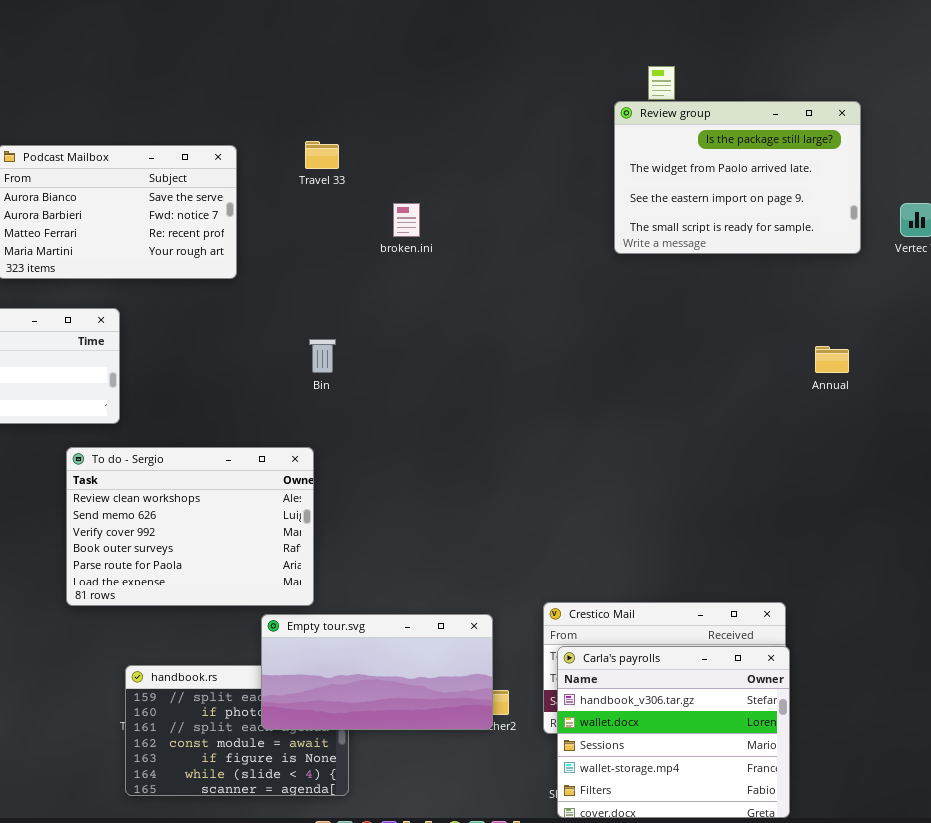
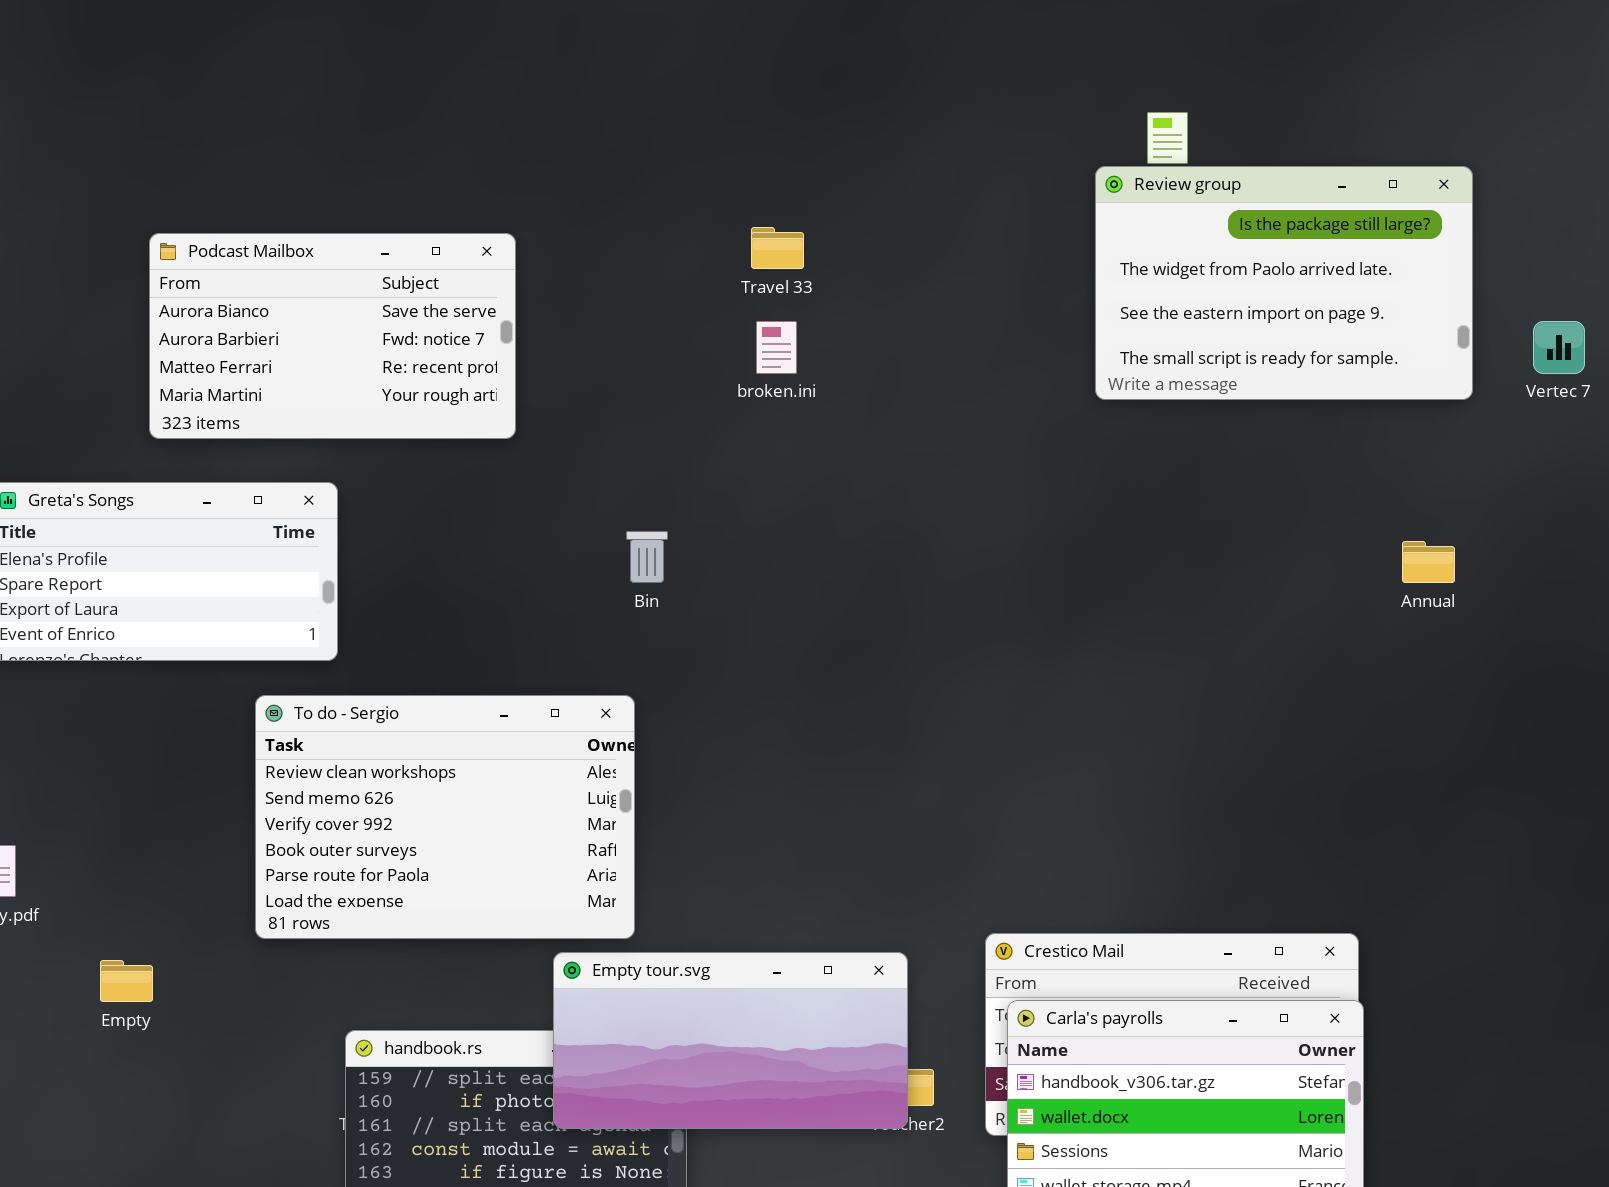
Travel 33: [305,141,339,169] -> [751,227,804,269], moved

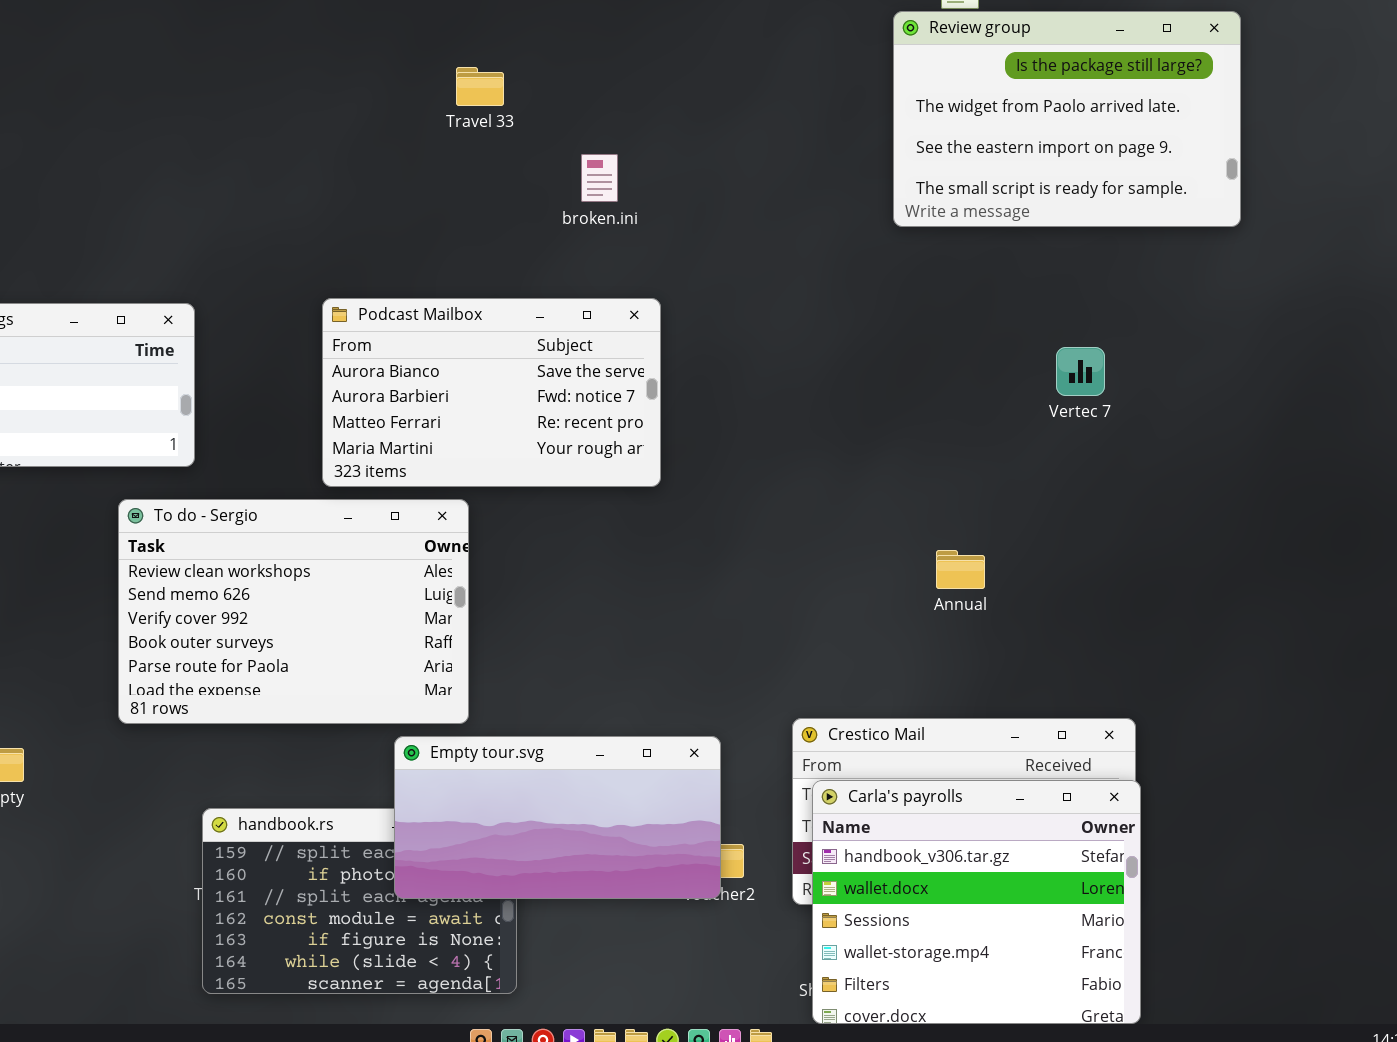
Travel 33: [751,227,804,269] -> [456,67,504,106], moved
Podcast Mailbox: [149,233,516,439] -> [322,298,661,487], moved
Vertec 7: [1533,321,1585,374] -> [1056,347,1105,396], moved
Annual: [1402,541,1455,583] -> [936,550,985,589], moved

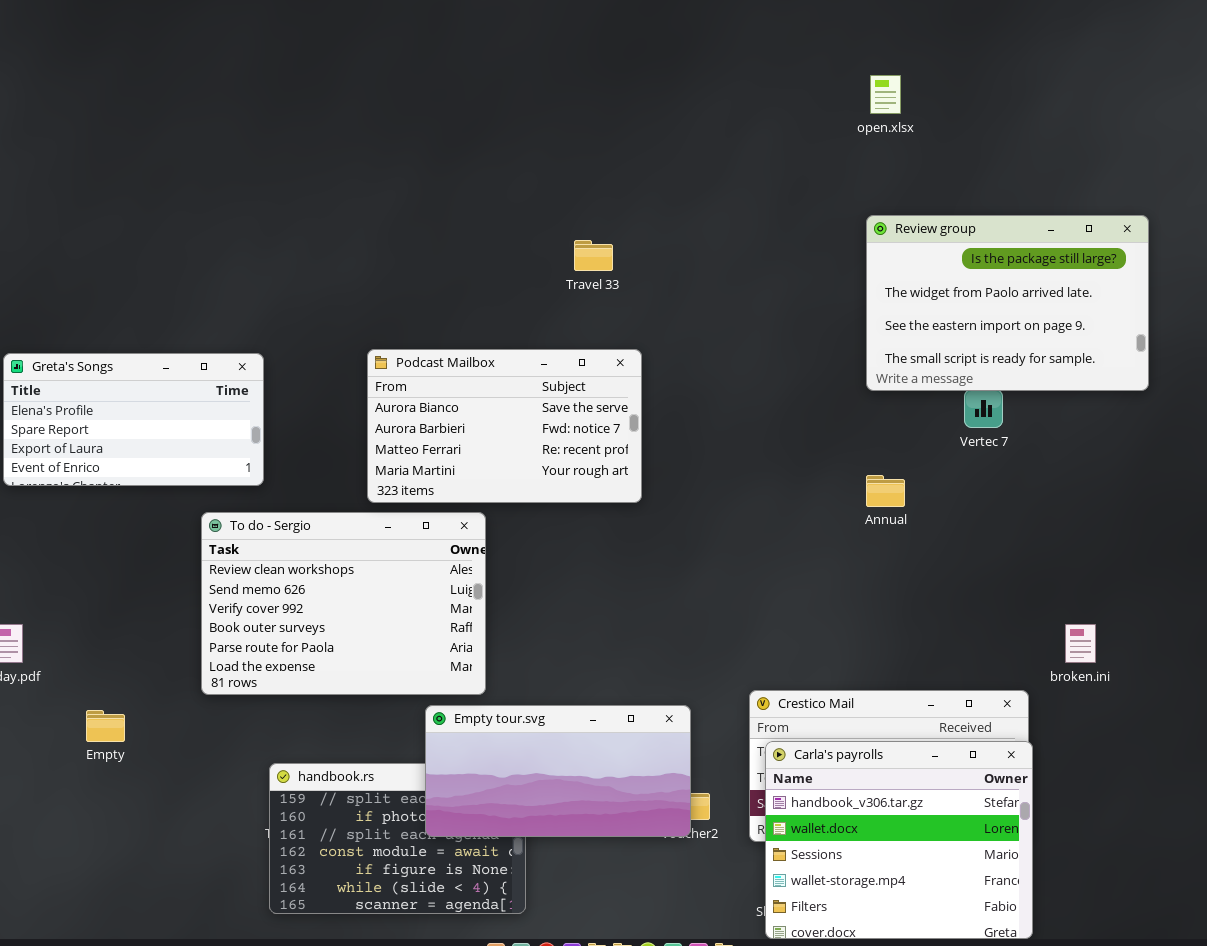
Review group: [893,11,1241,227] -> [866,215,1149,391], moved
Travel 33: [456,67,504,106] -> [574,240,613,271], moved
broken.ini: [581,154,618,202] -> [1065,624,1096,663], moved
Annual: [936,550,985,589] -> [866,475,905,507], moved

